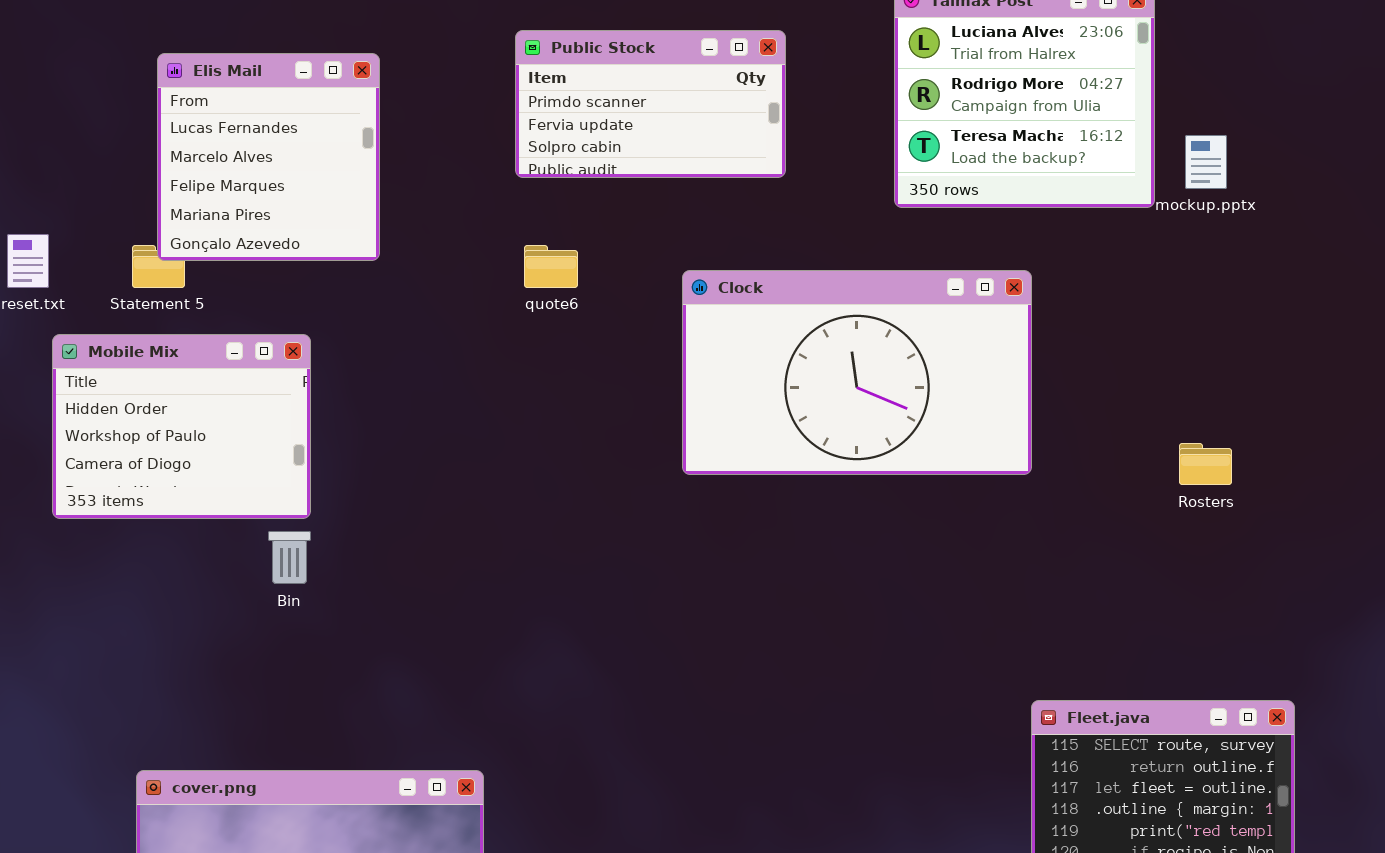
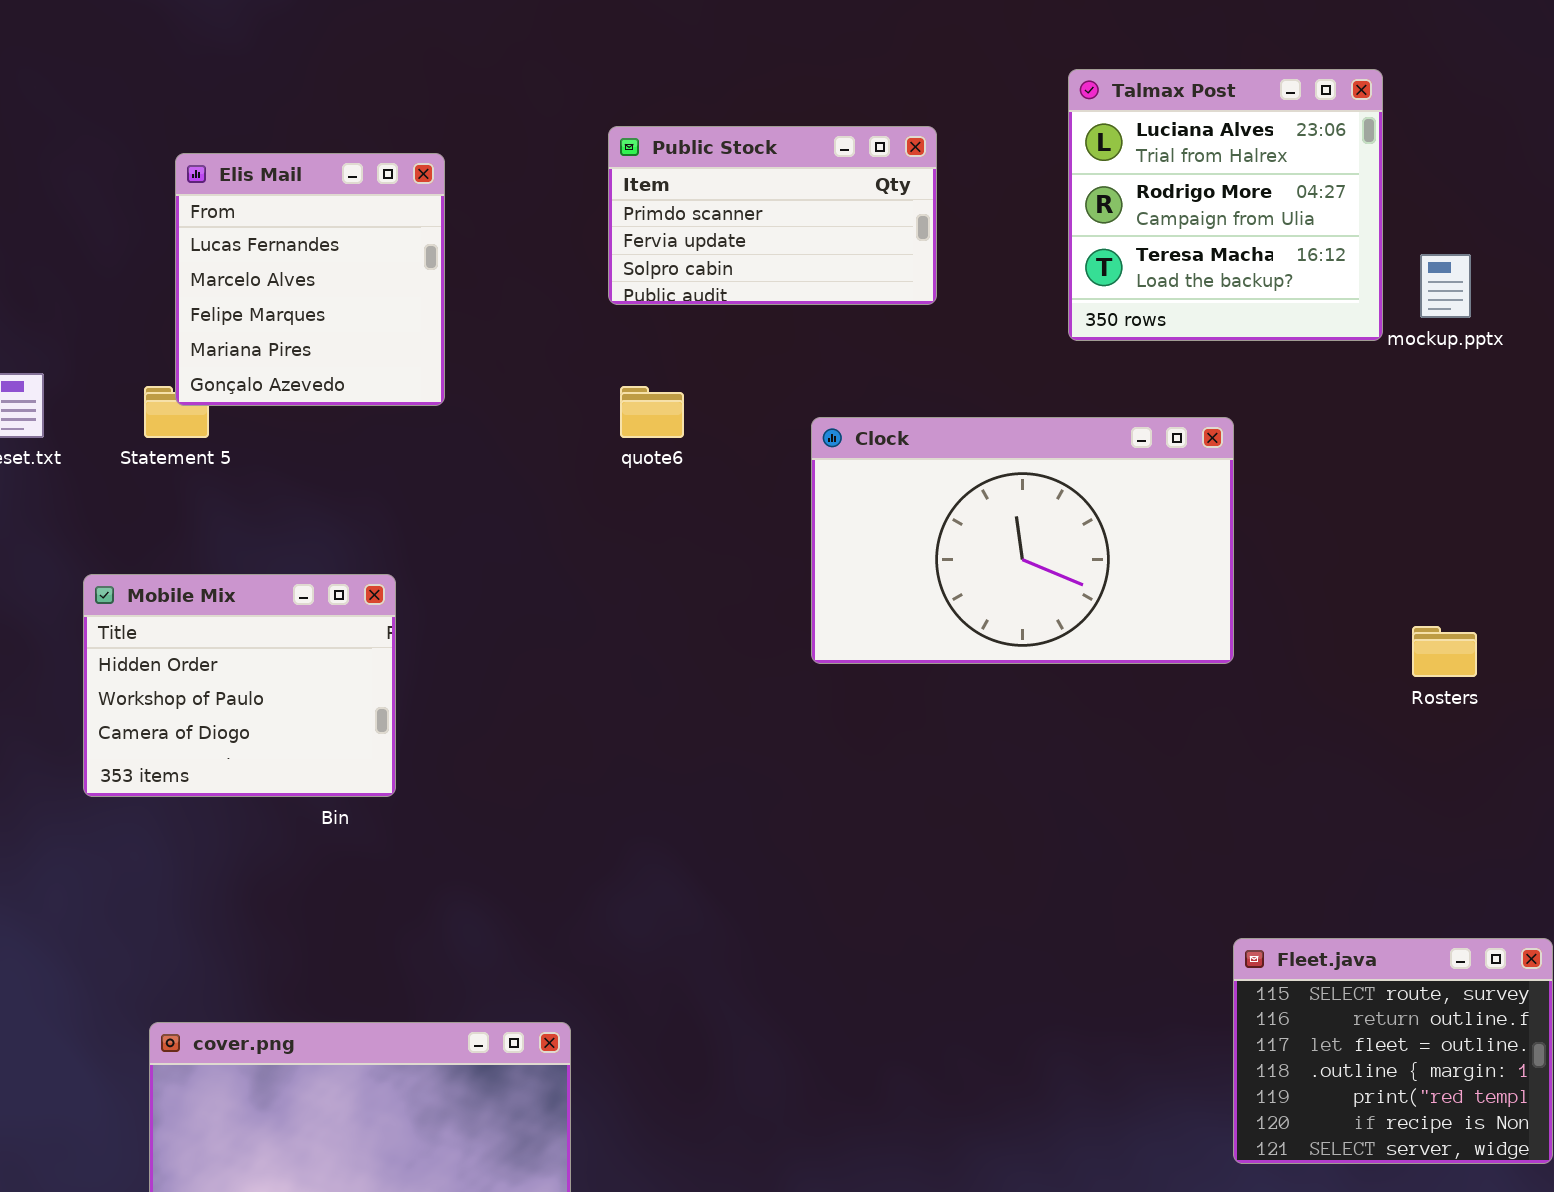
Mobile Mix: [52,334,311,519] -> [83,574,396,797], moved

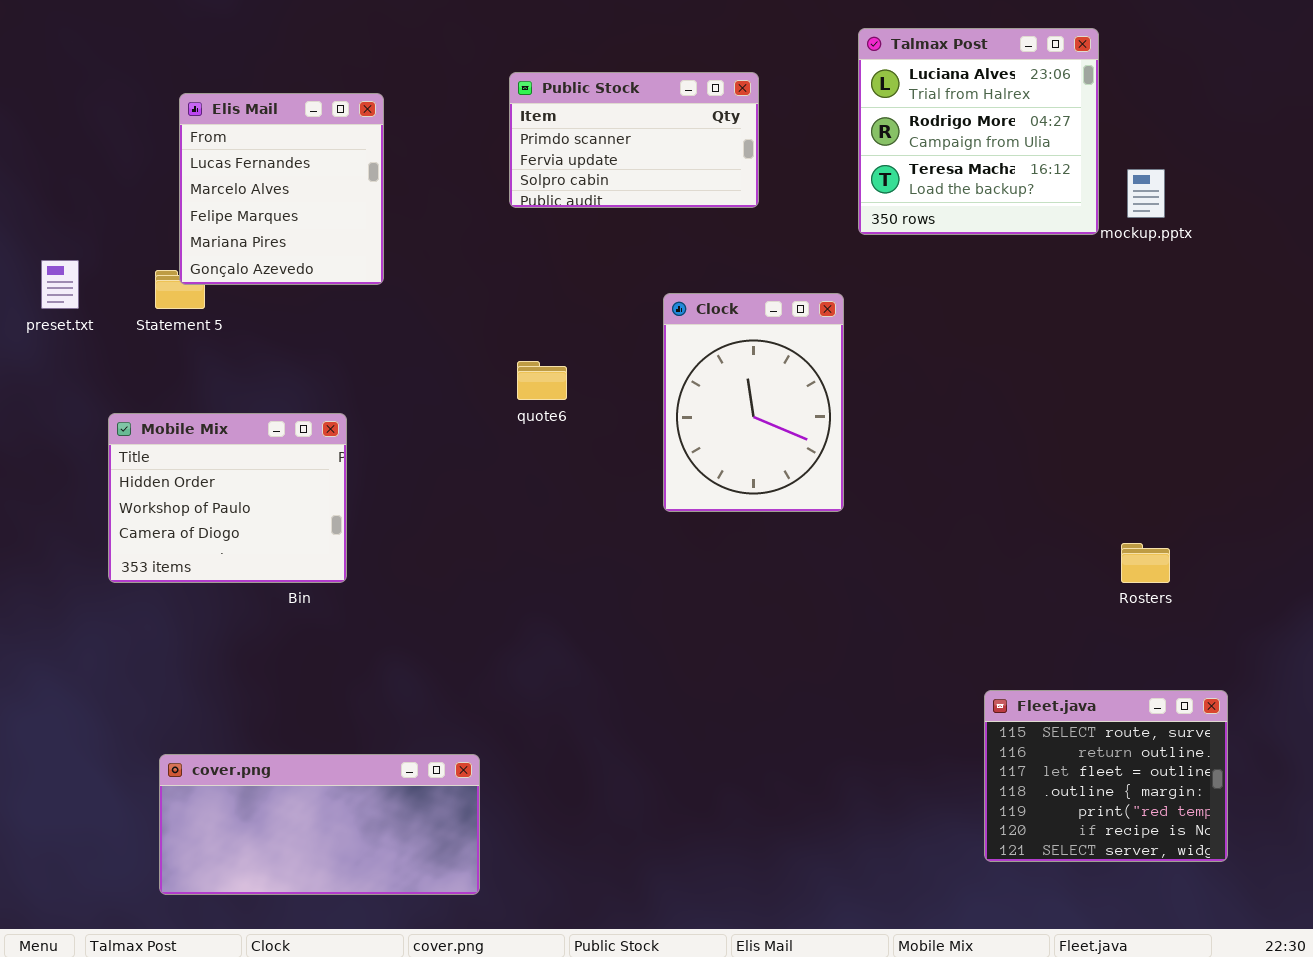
quote6: [620,386,684,438] -> [517,361,567,400], moved
Clock: [811,417,1234,664] -> [663,293,844,512], resized
Rosters: [1412,626,1477,677] -> [1121,543,1170,583], moved

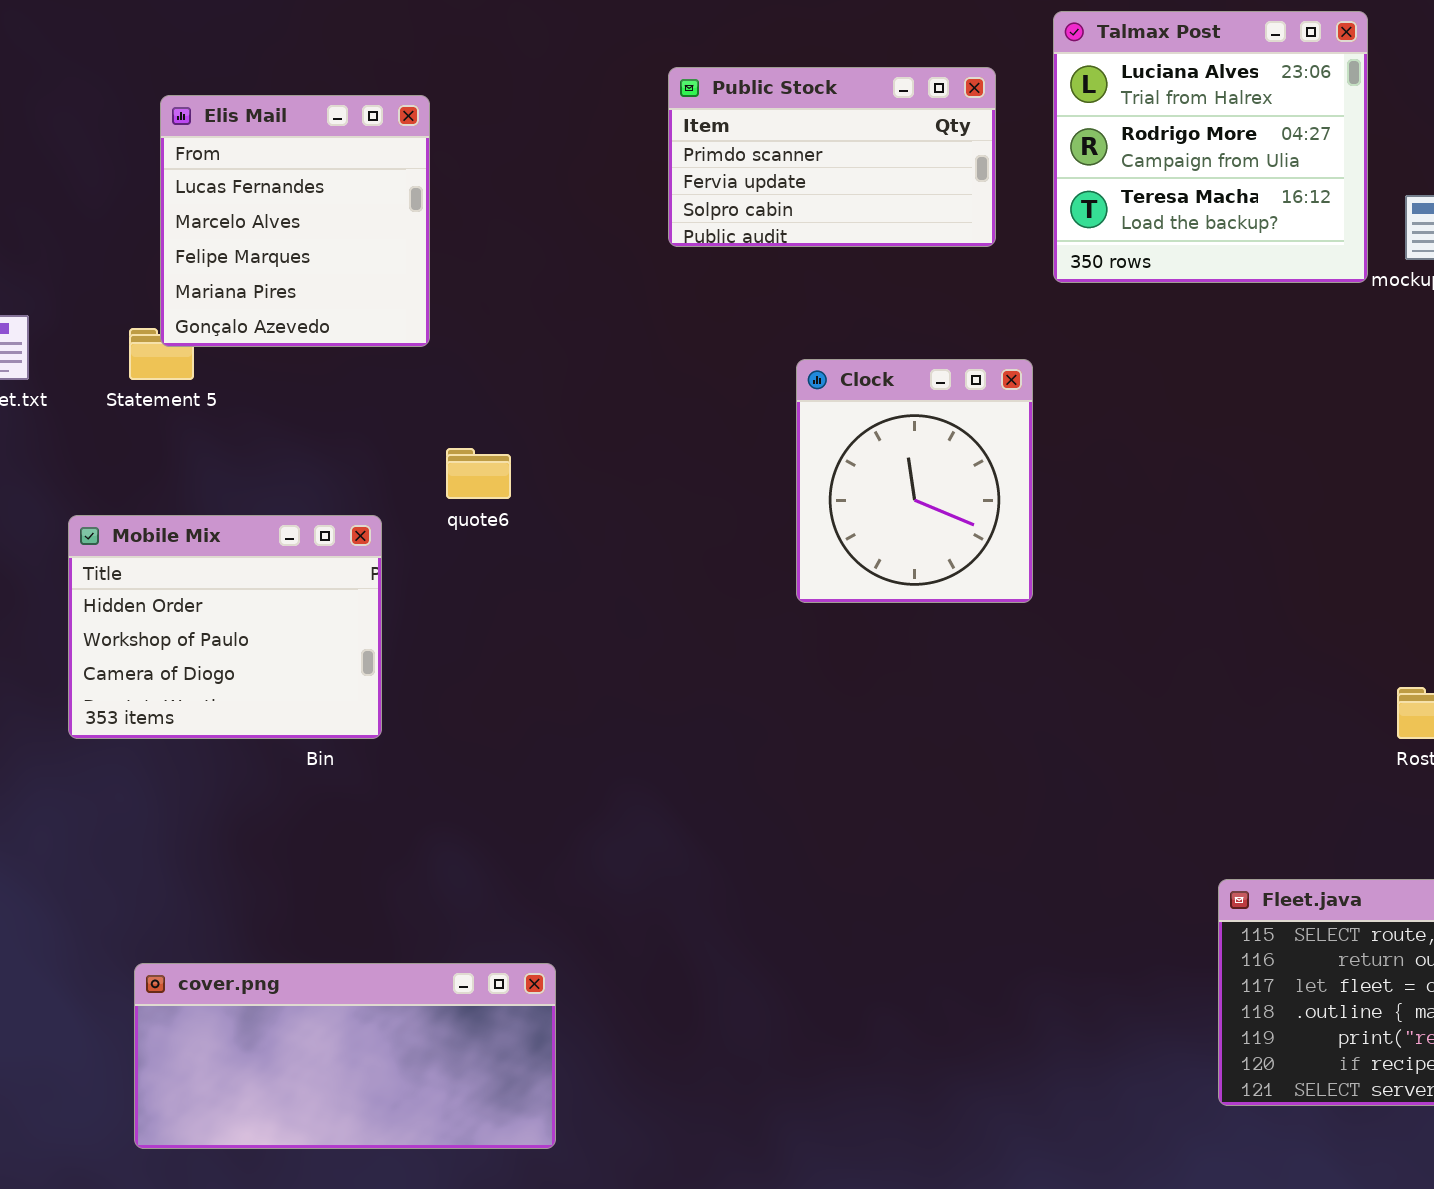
Public Stock: [509,72,759,208] -> [668,67,996,247], moved
Clock: [663,293,844,512] -> [796,359,1033,603], resized
quote6: [517,361,567,400] -> [446,448,511,499], moved

